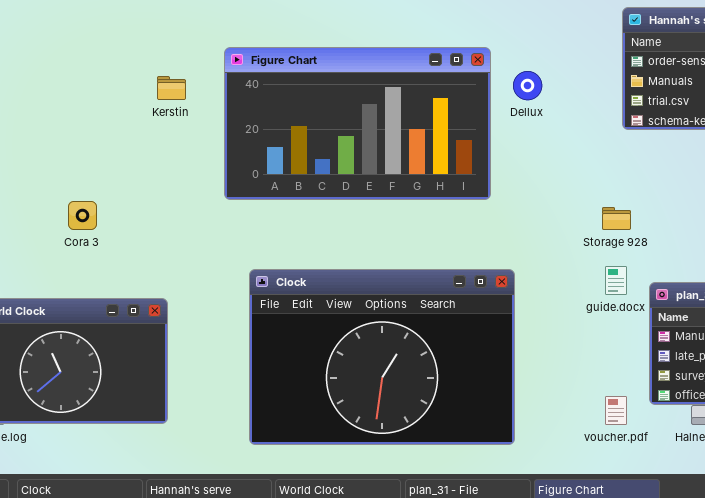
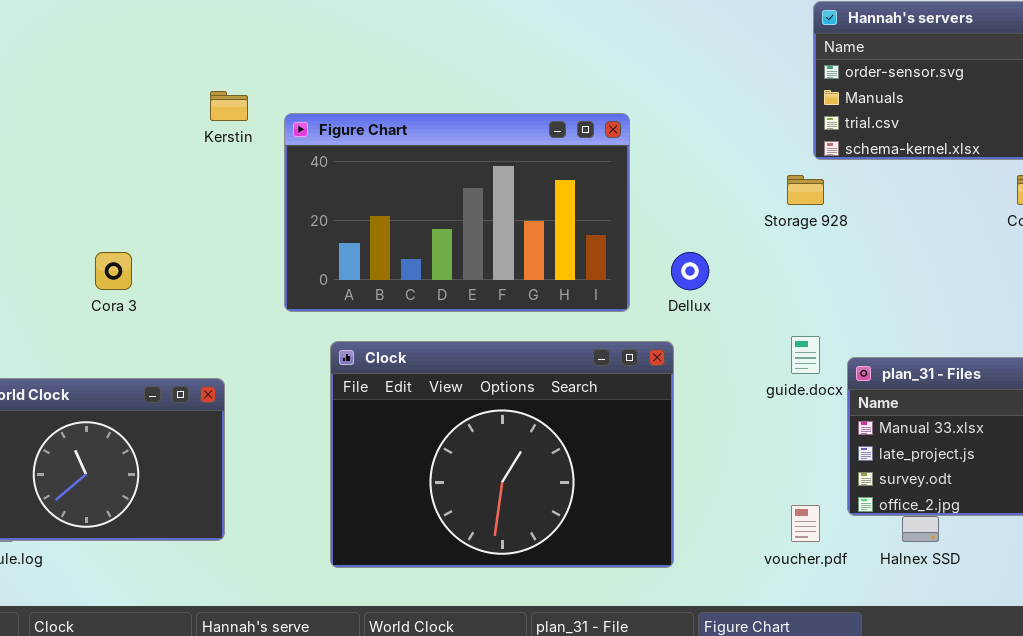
Figure Chart: [224,47,491,200] -> [284,113,630,312], moved
Dellux: [513,71,542,100] -> [671,252,709,290], moved
Storage 928: [602,207,631,230] -> [787,175,824,205], moved

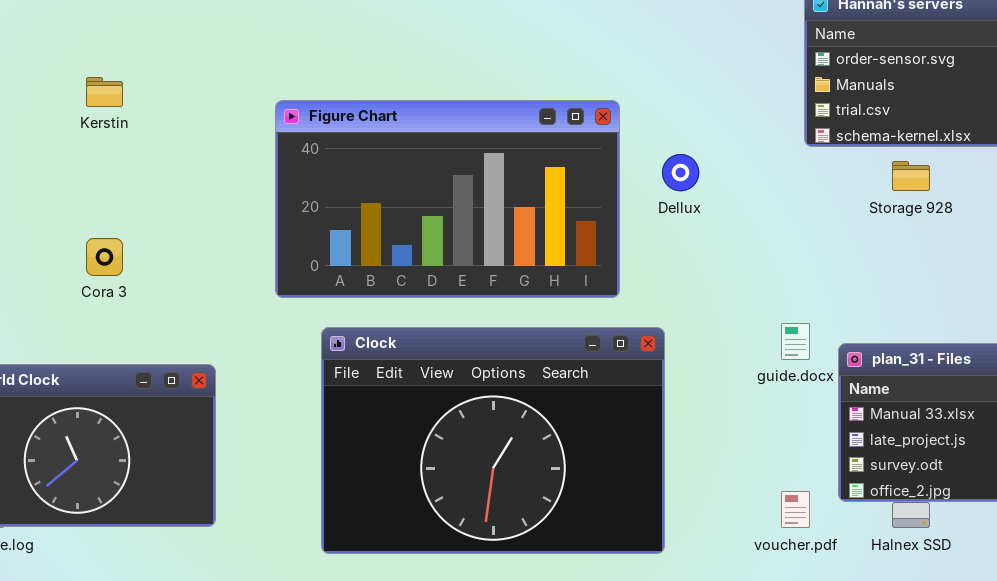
Kerstin: [210,91,248,121] -> [86,77,123,107], moved
Storage 928: [787,175,824,205] -> [892,161,930,191], moved
Dellux: [671,252,709,290] -> [662,154,699,191], moved

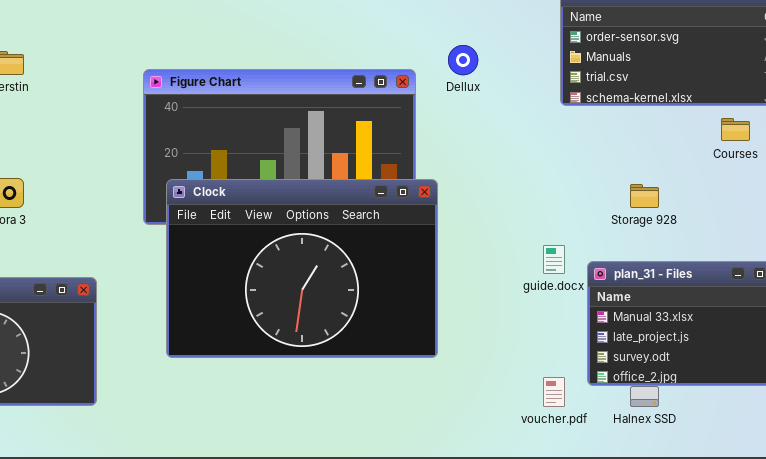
Dellux: [662,154,699,191] -> [448,45,478,75], moved
Storage 928: [892,161,930,191] -> [630,184,659,208], moved
Clock: [321,327,665,554] -> [166,179,438,358], moved

